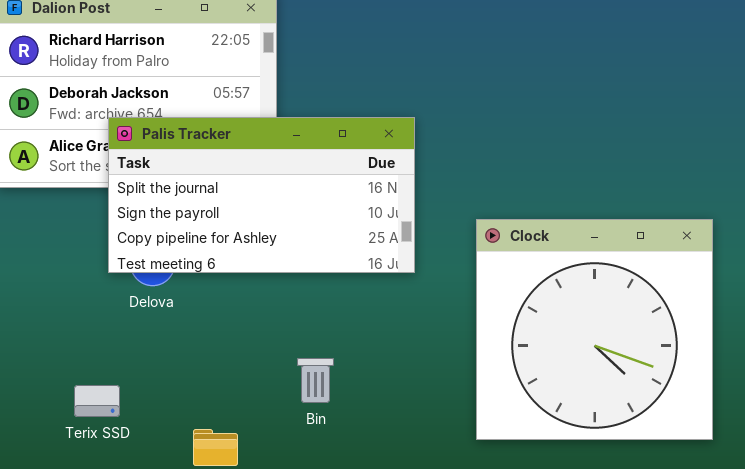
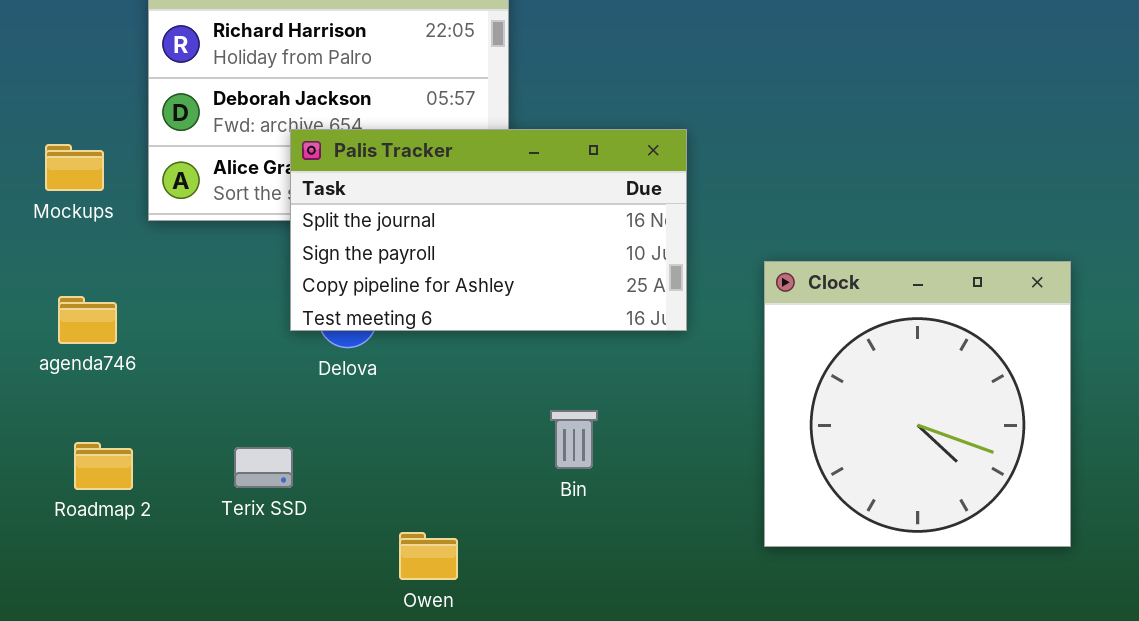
Bin: [297,358,334,403] -> [550,410,598,469], moved
Terix SSD: [74,385,120,417] -> [234,447,293,488], moved

